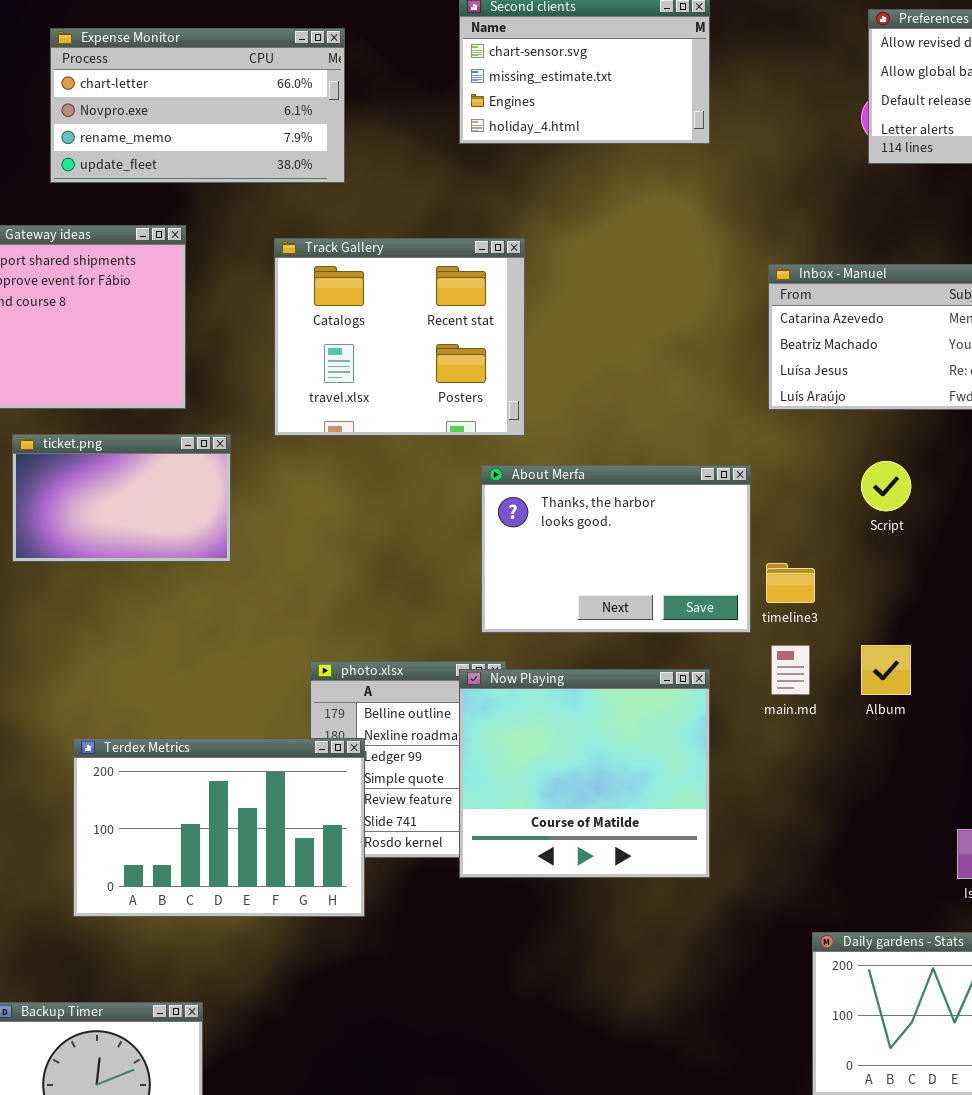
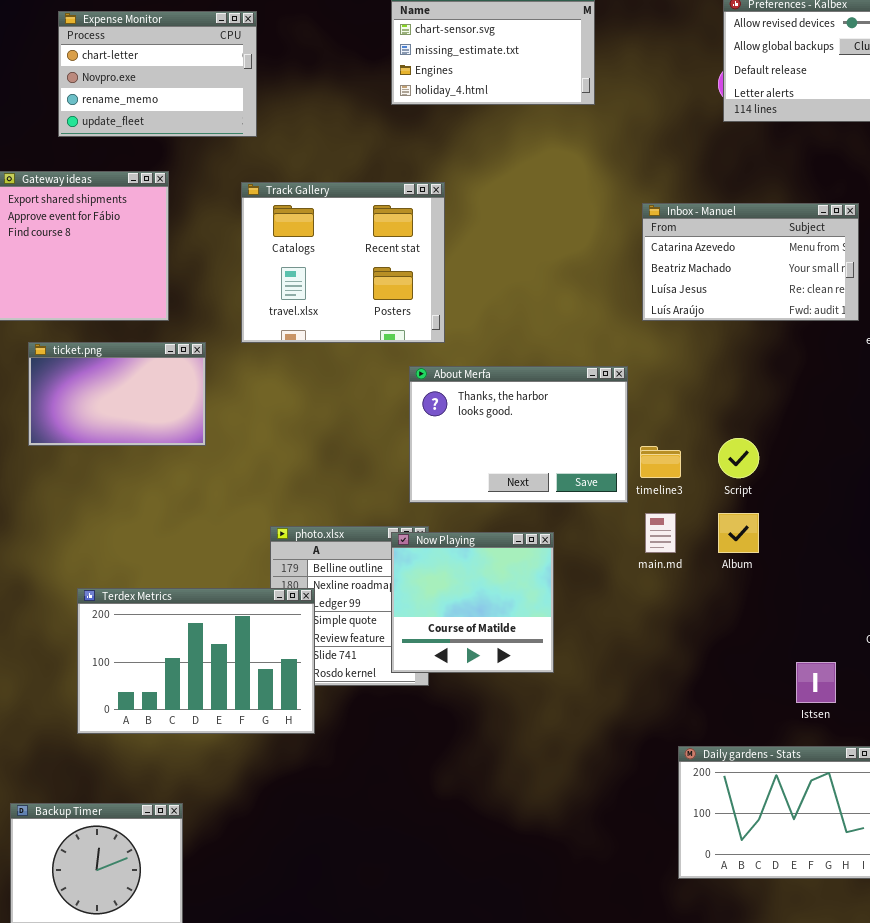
Expense Monitor: [50,28,345,183] -> [58,11,257,137], resized
Script: [861,461,911,511] -> [718,438,759,478], moved
Now Playing: [459,669,710,878] -> [391,532,554,673], resized

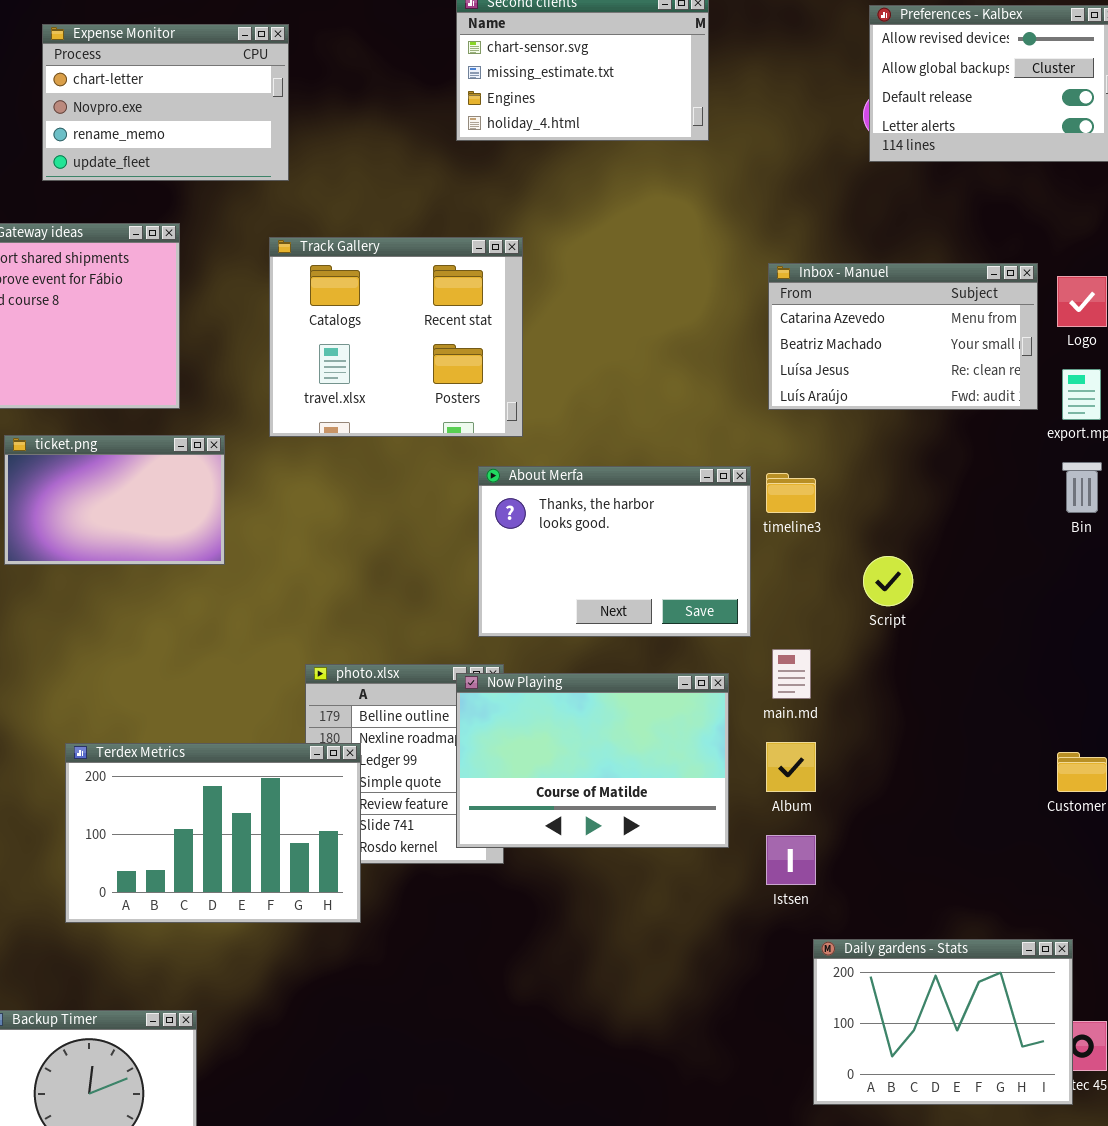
timeline3: [640,446,681,478] -> [766,473,816,513], moved
Album: [718,513,759,553] -> [766,742,816,792], moved
Now Playing: [391,532,554,673] -> [456,673,729,848], resized
Istsen: [796,662,836,703] -> [766,835,816,885], moved

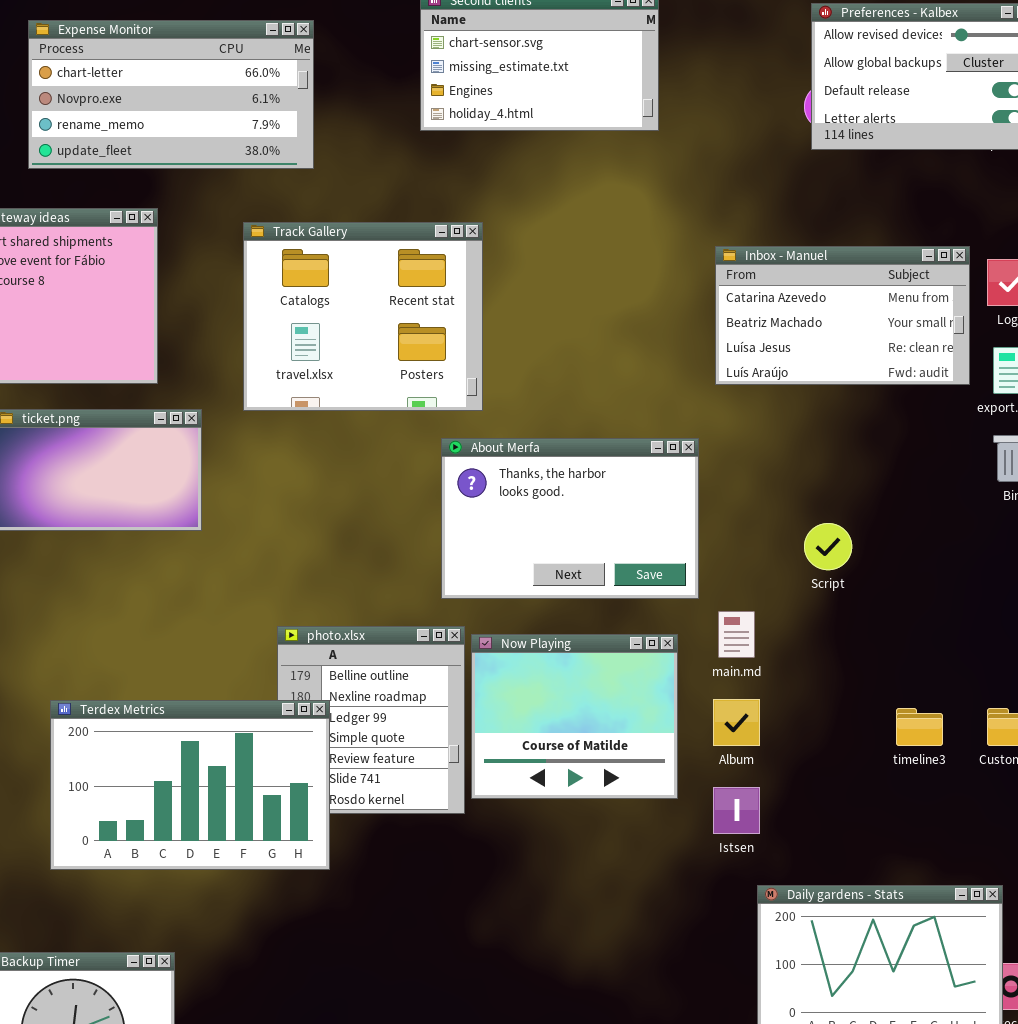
Expense Monitor: [42,24,289,181] -> [28,20,314,169], resized
timeline3: [766,473,816,513] -> [896,708,943,746], moved
Now Playing: [456,673,729,848] -> [471,634,678,799], resized

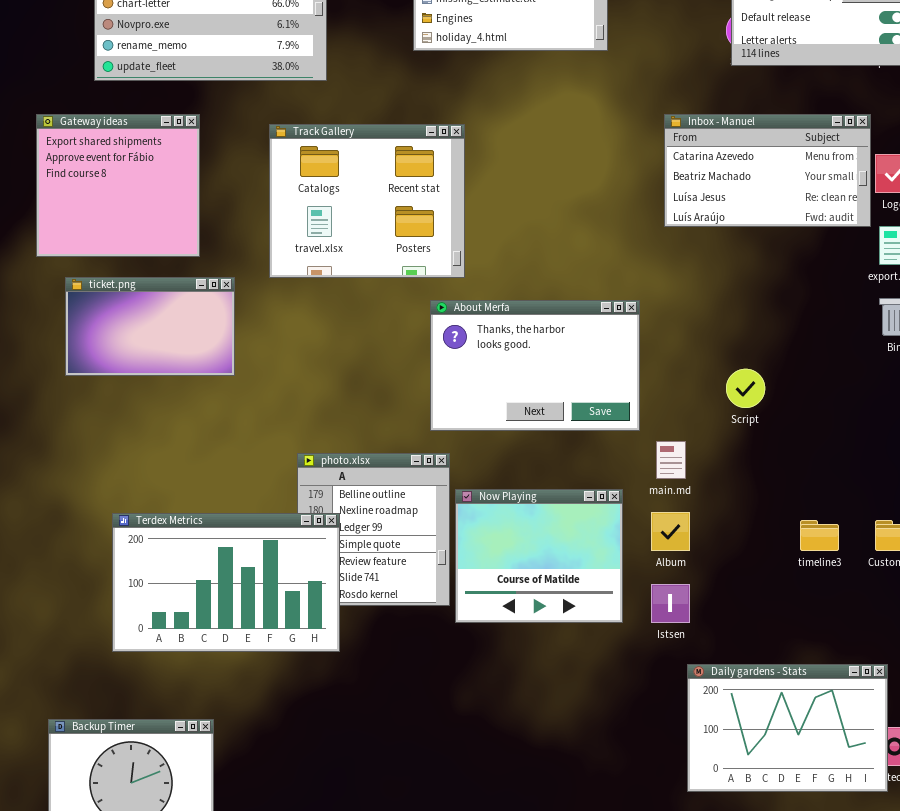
Inbox - Manuel: [715,246,970,385] -> [664,114,871,227], moved
Now Playing: [471,634,678,799] -> [455,489,623,623], moved

